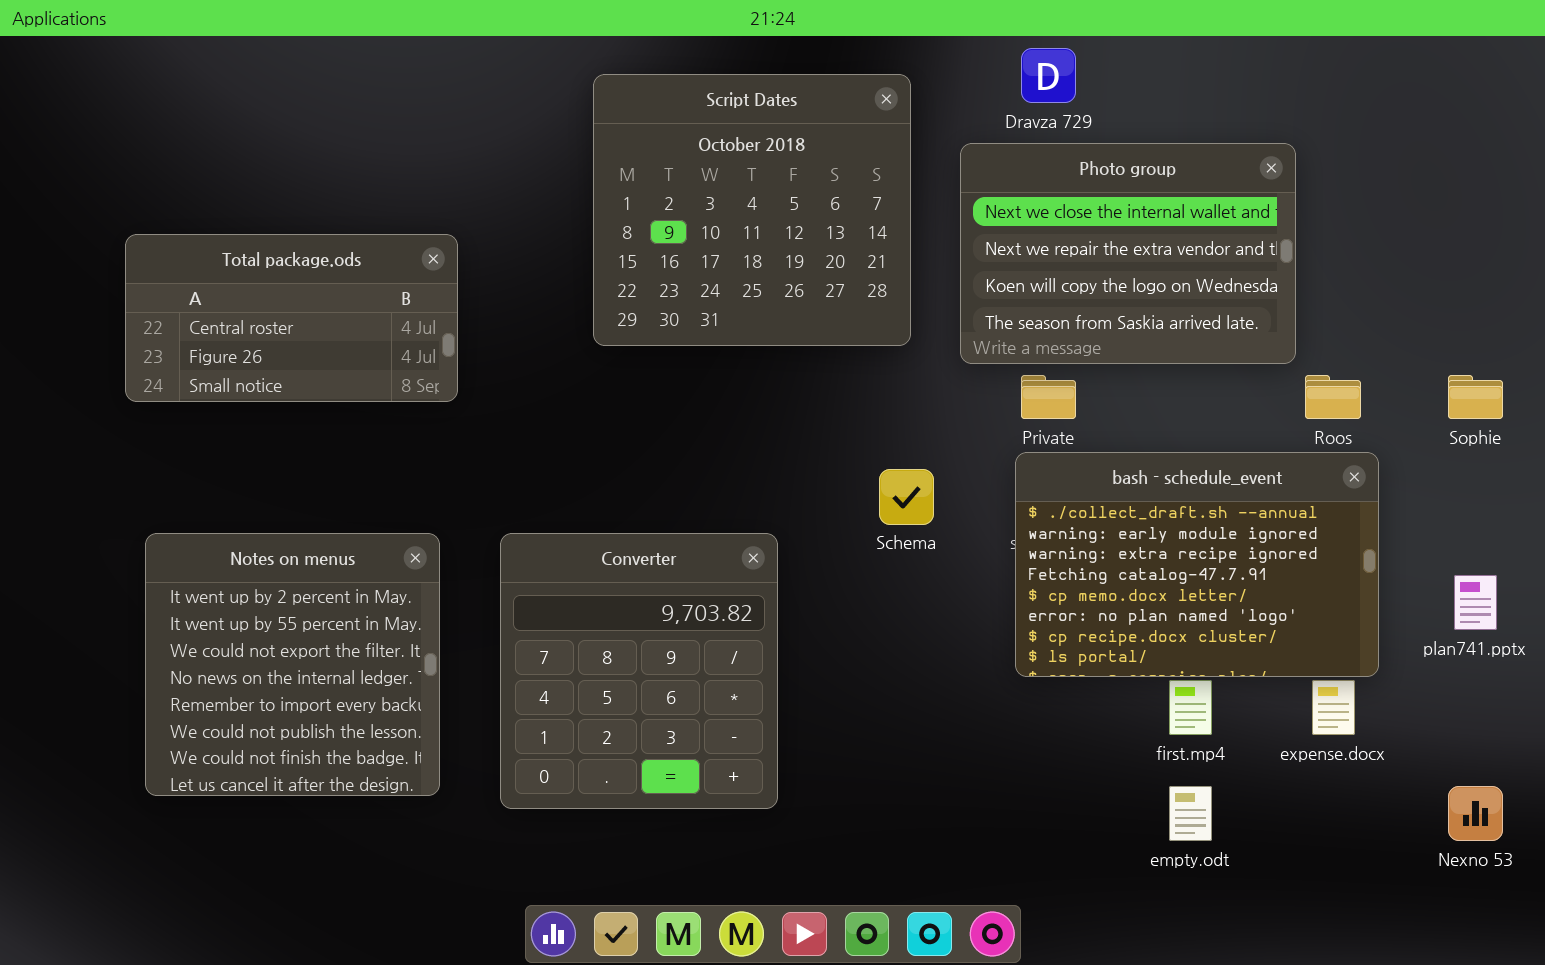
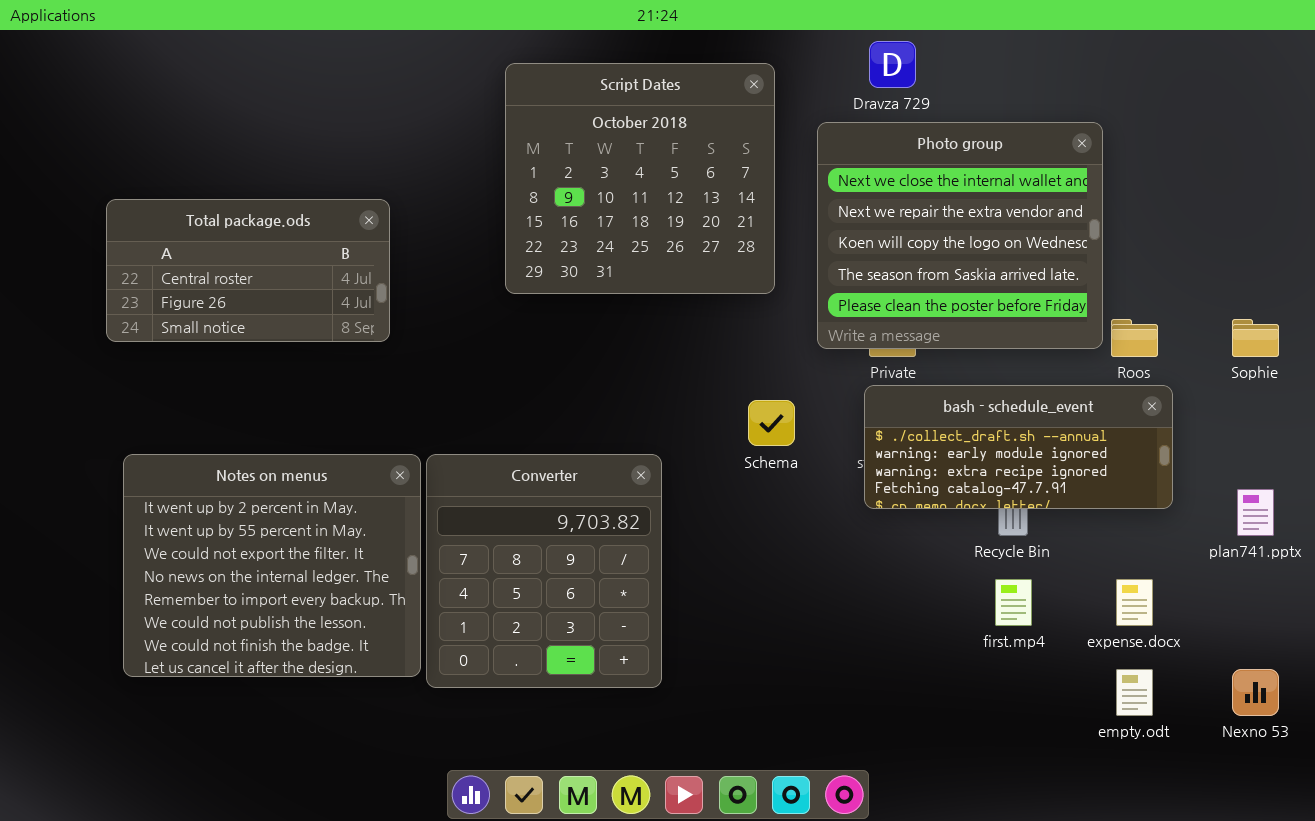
Photo group: [960,143,1296,364] -> [817,122,1103,349], resized
bash - schedule_event: [1015,452,1379,677] -> [864,385,1173,509], resized
Notes on menus: [145,533,440,796] -> [123,454,421,677], resized
empty.odt: [1169,786,1212,841] -> [1116,669,1153,716], moved

